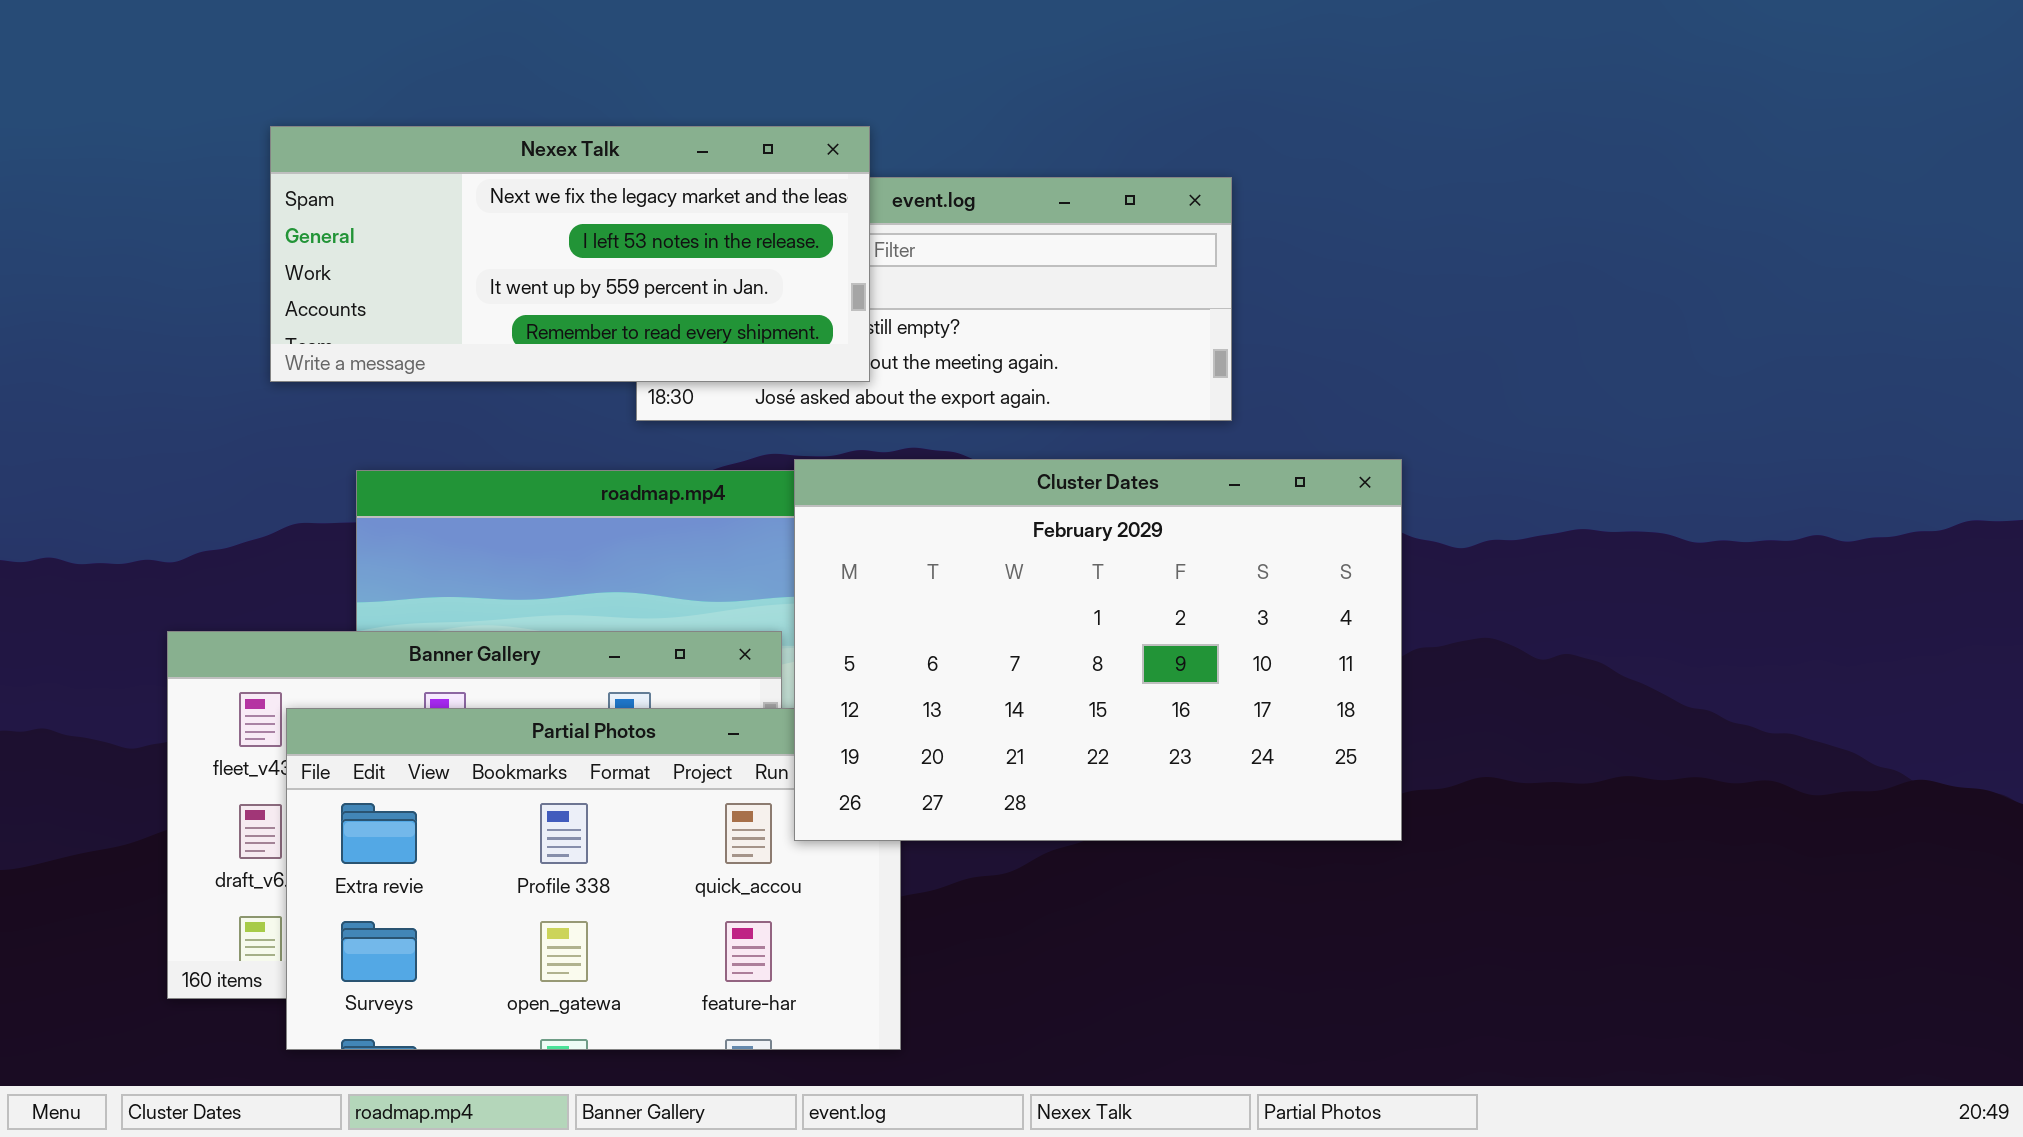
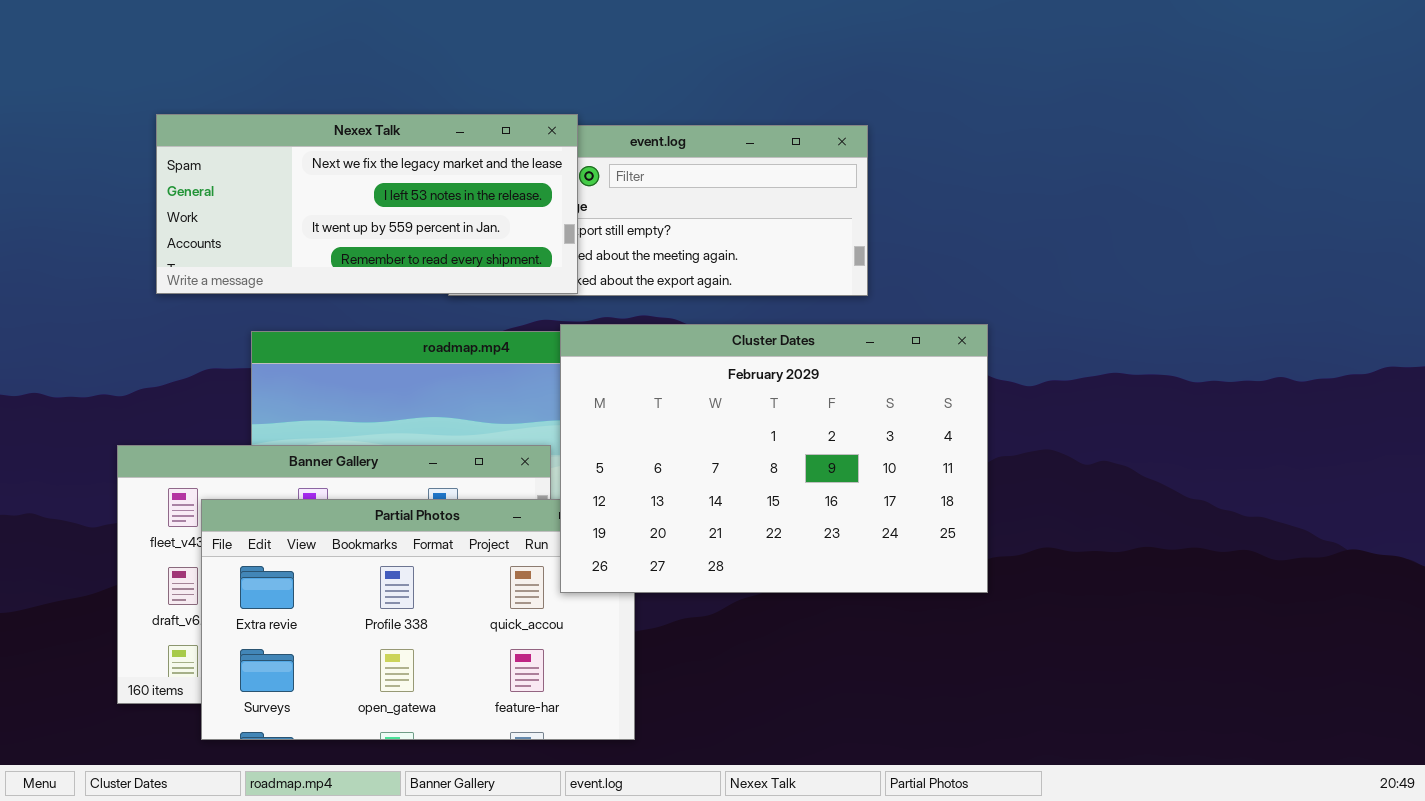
Nexex Talk: [270,126,870,382] -> [156,114,578,294], moved

